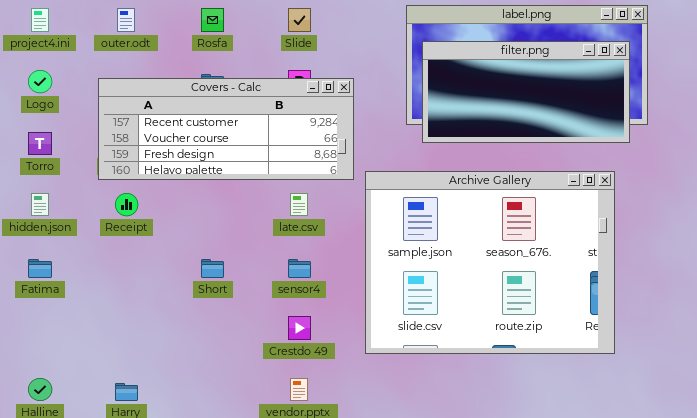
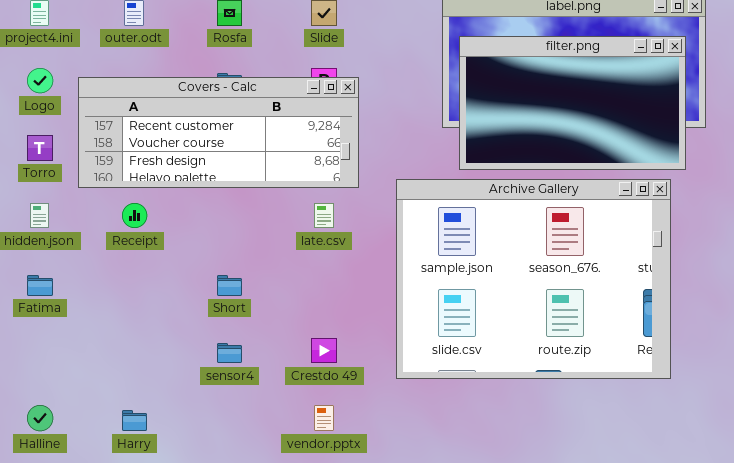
filter.png: [422,41,630,143] -> [459,36,686,170], resized
Covers - Calc: [98,78,354,180] -> [78,77,359,188], moved
sensor4: [288,259,311,278] -> [217,343,242,363], moved

